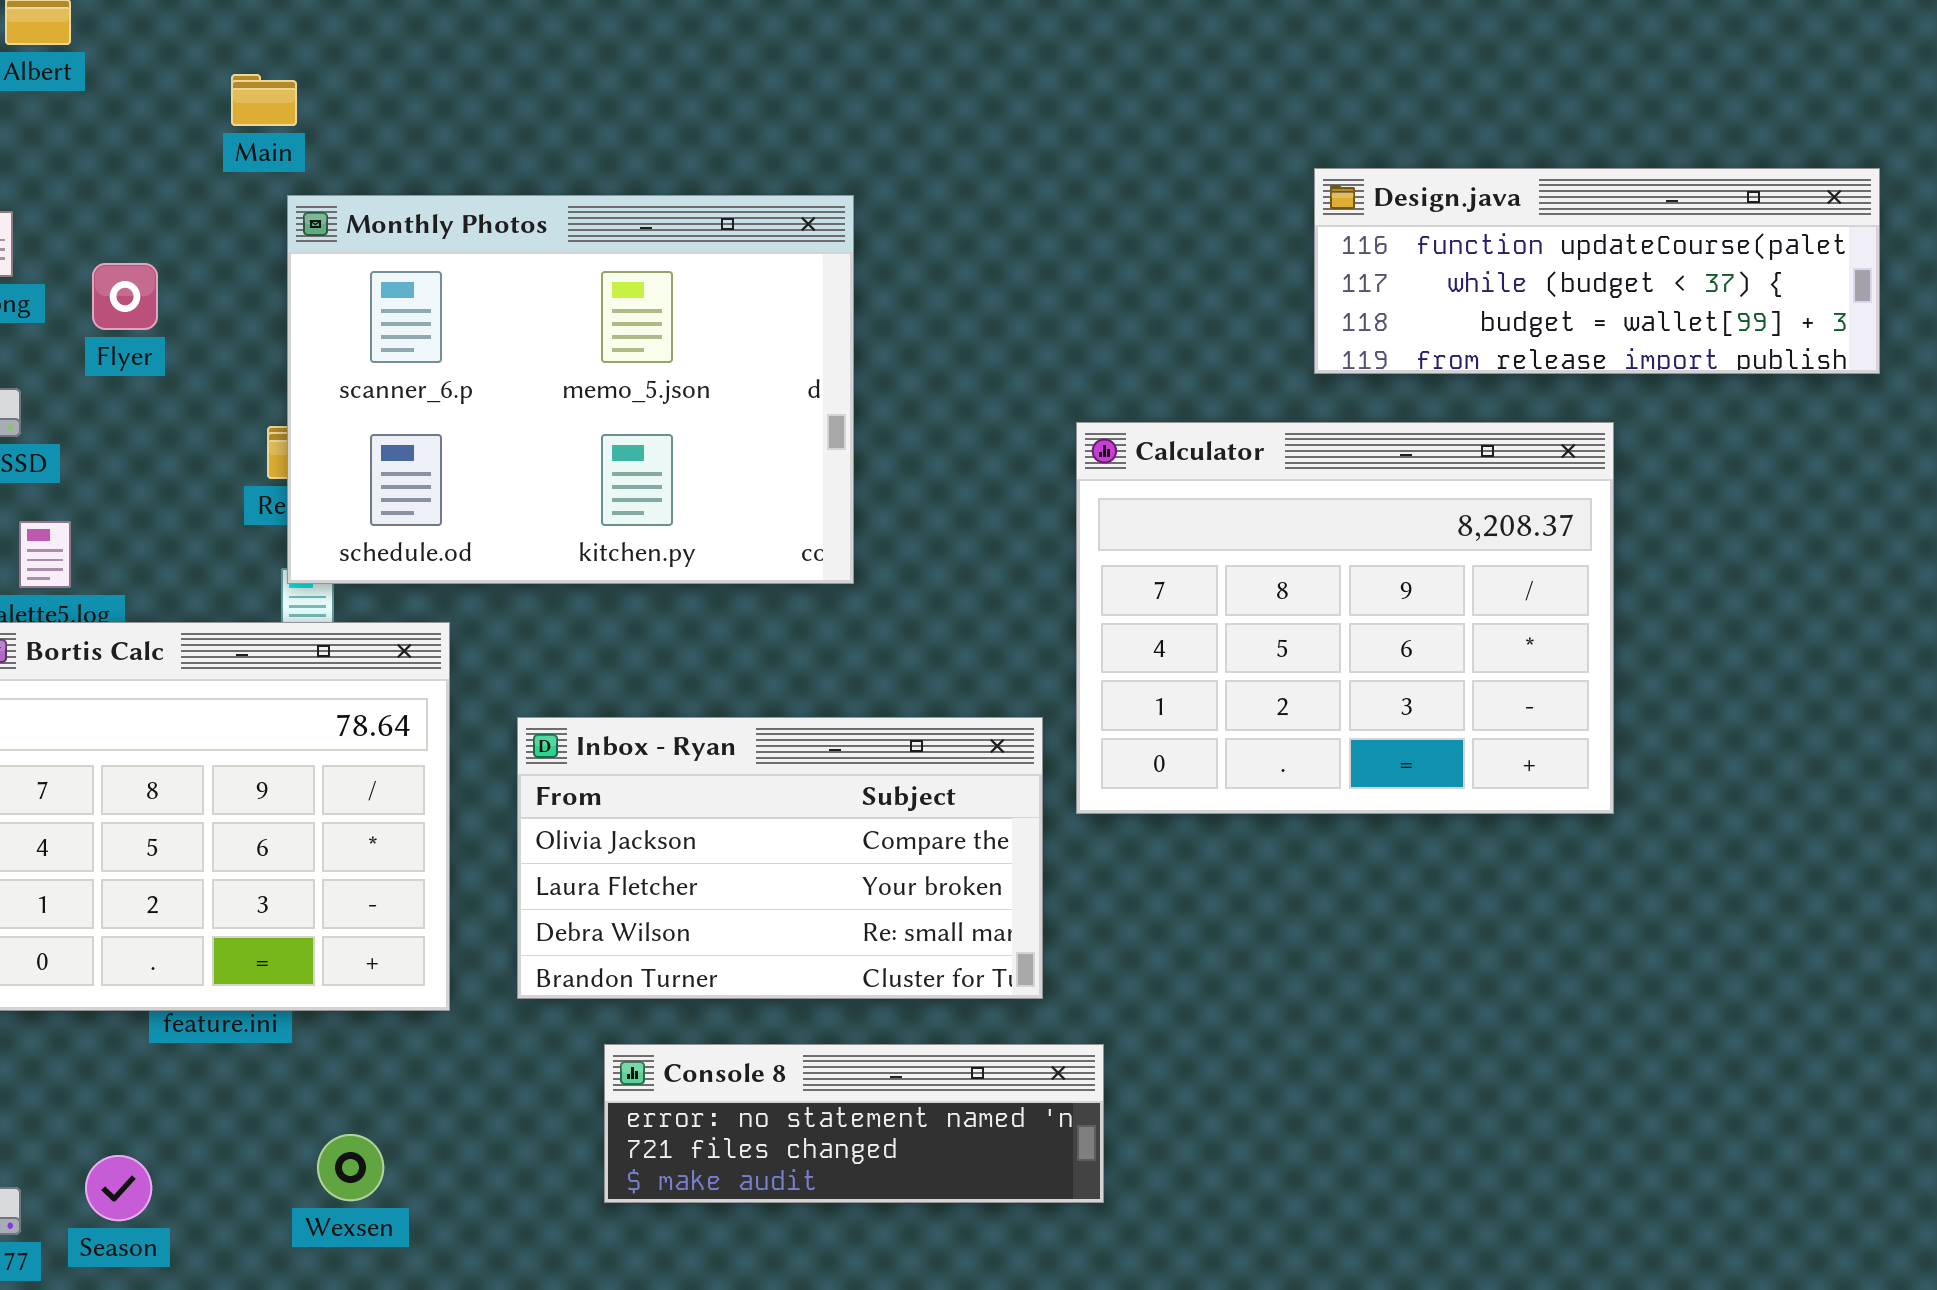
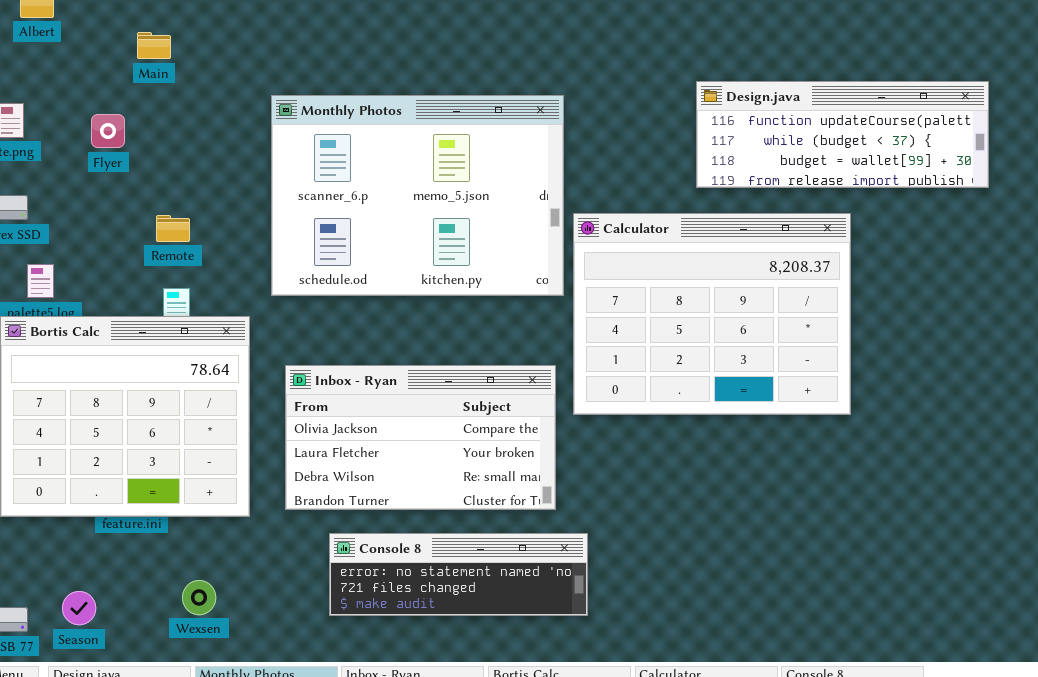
Monthly Photos: [287,195,854,584] -> [271,95,564,296], moved
Flyer: [92,263,158,330] -> [91,114,125,148], moved

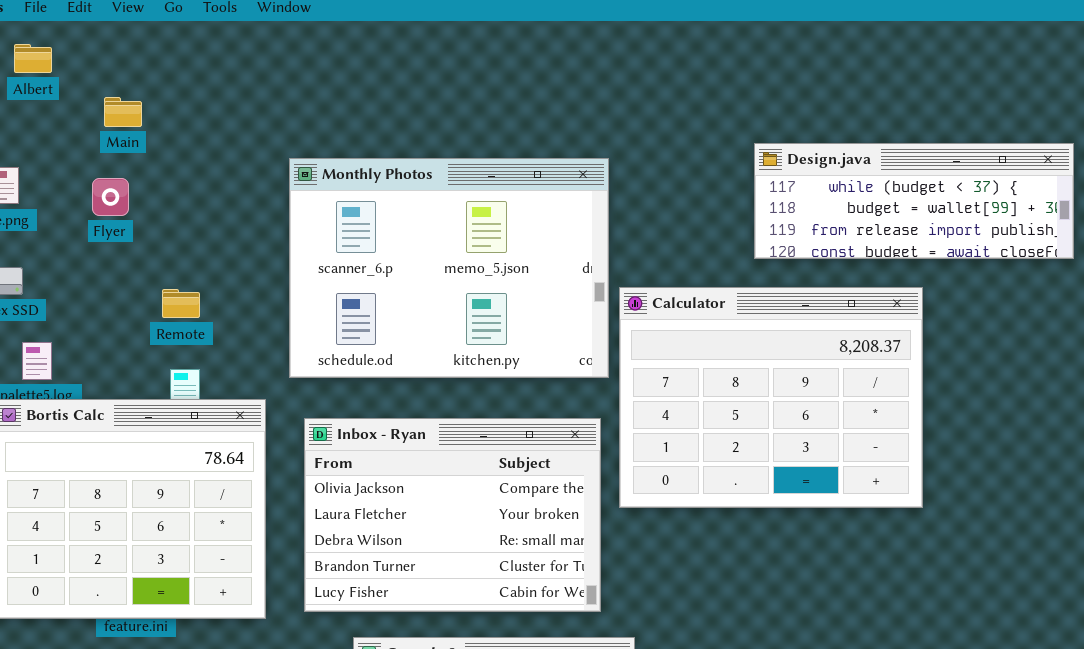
Main: [137,32,171,59] -> [104,97,142,127], moved
Design.java: [696,81,989,188] -> [754,143,1074,259], scrolled down 1 row
Inbox - Ryan: [285,365,556,510] -> [304,418,601,612], resized

